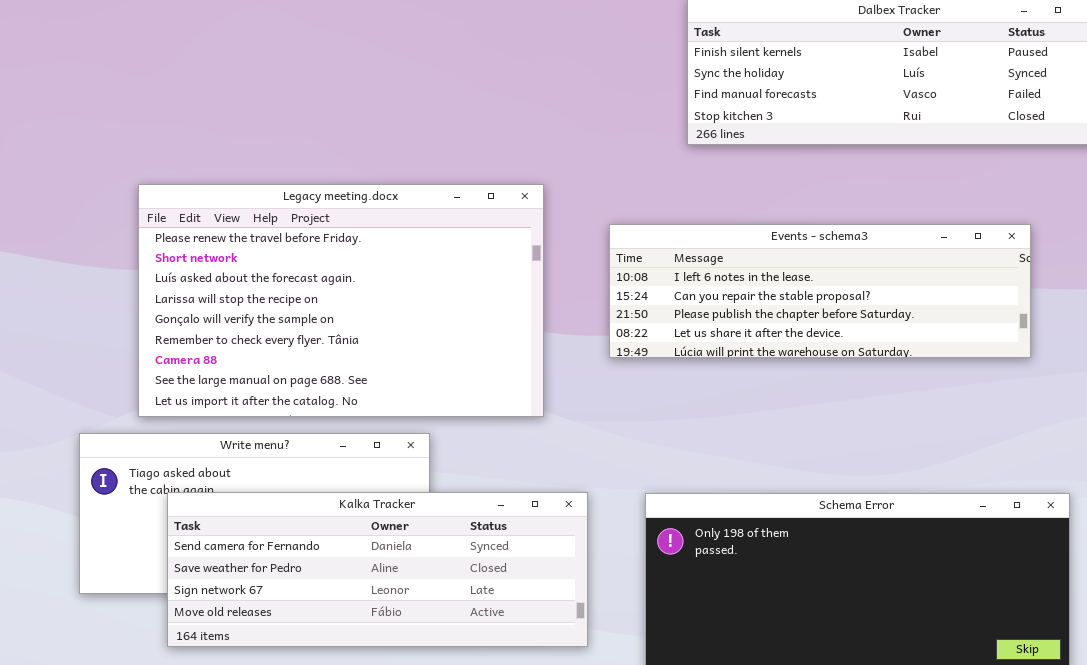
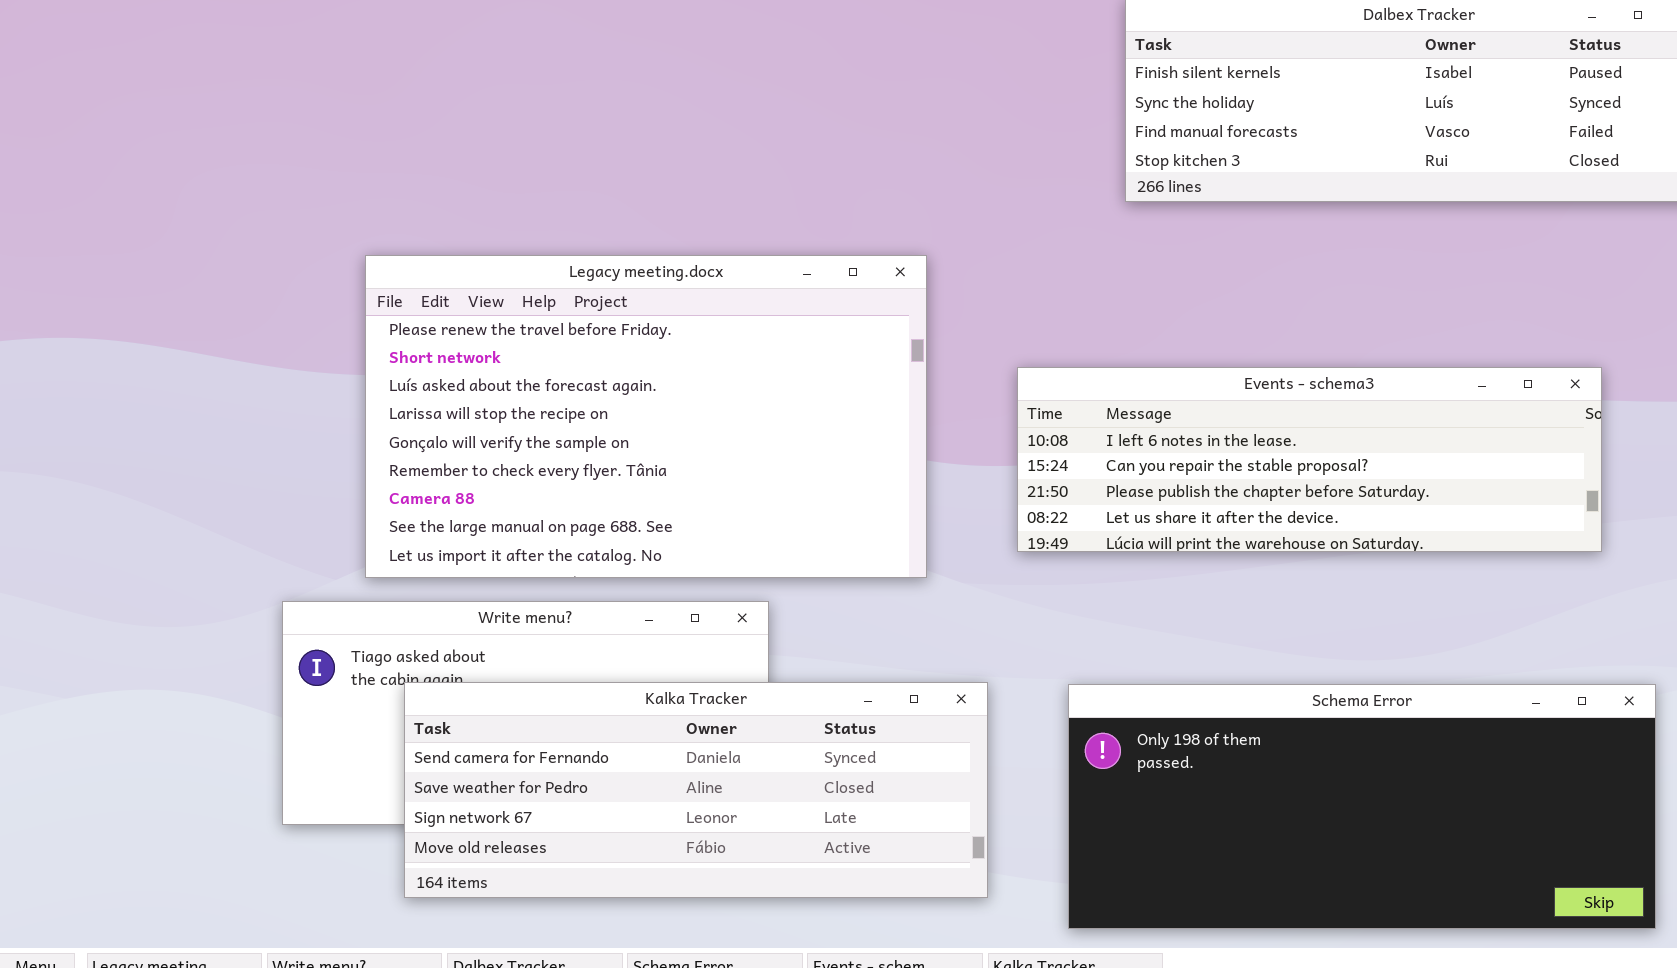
Events - schema3: [609,224,1031,358] -> [1017,367,1602,552], moved

